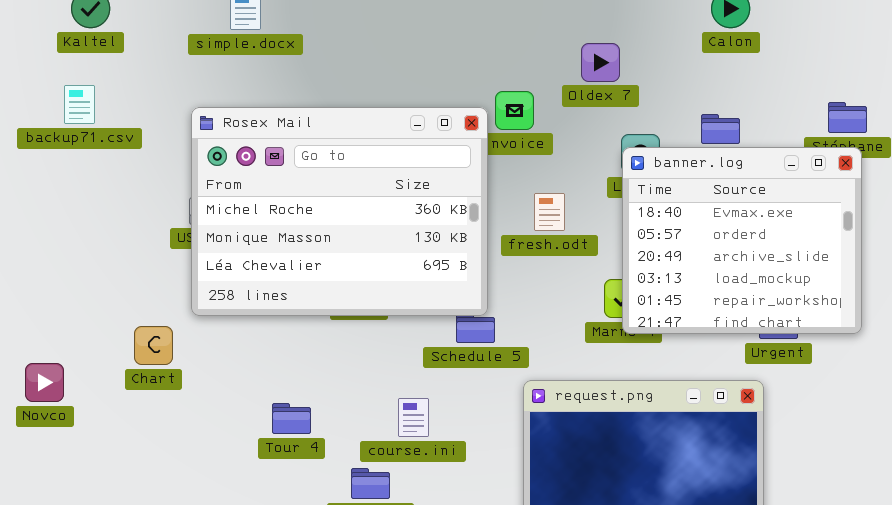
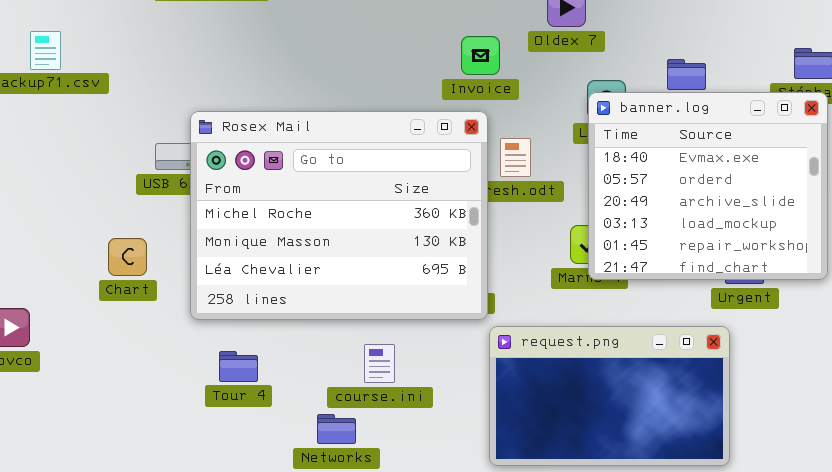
Rosex Mail: [191,107,488,316] -> [190,111,488,320], moved
Chart: [134,326,173,365] -> [108,238,147,276], moved
Tour 4: [272,403,311,434] -> [219,351,258,382], moved

